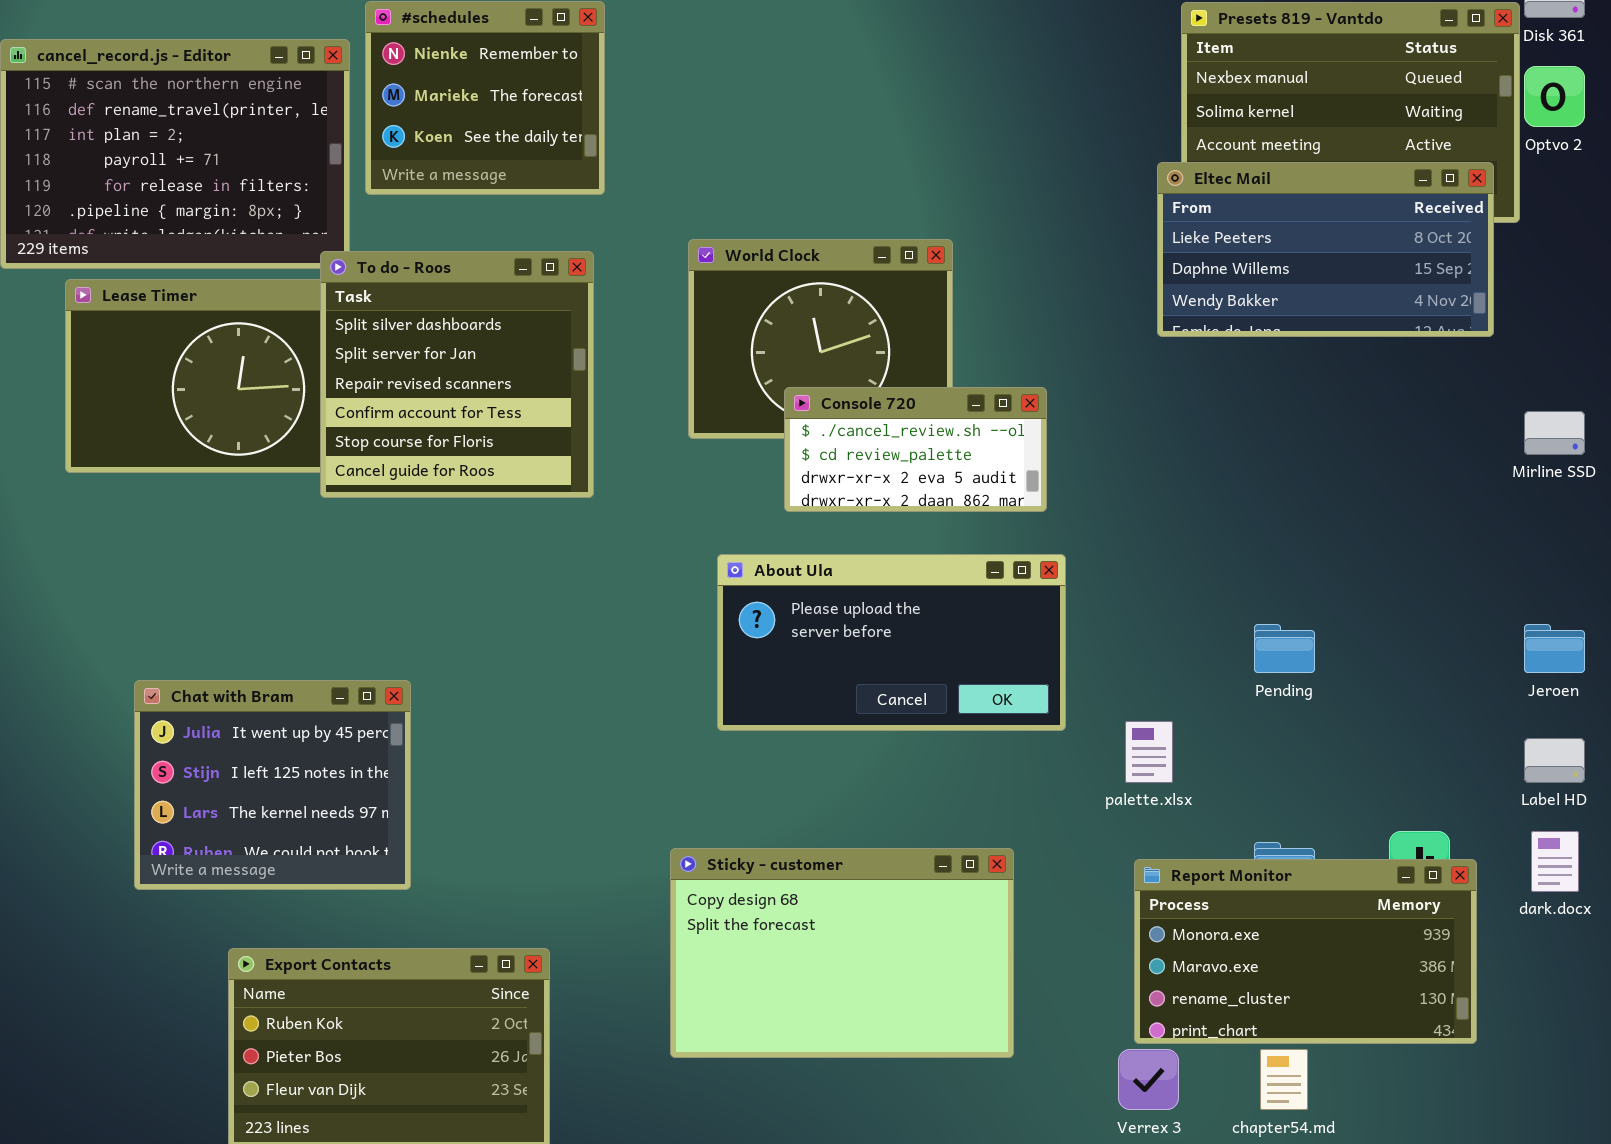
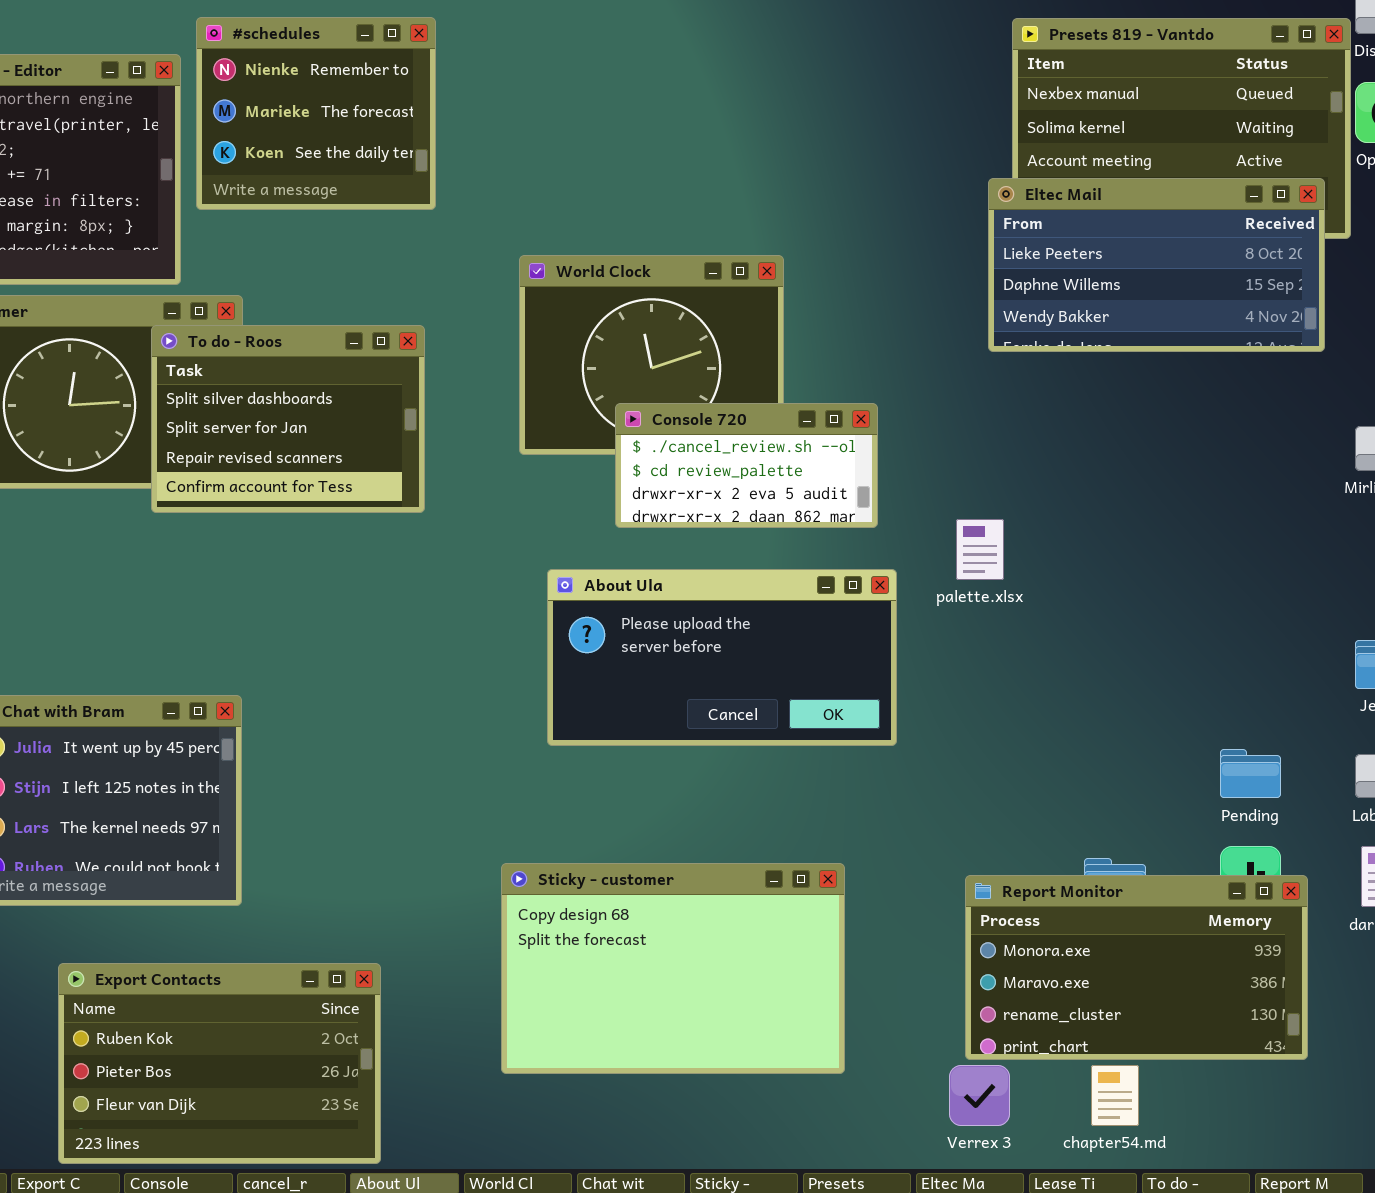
To do - Roos: [320,251,594,498] -> [151,325,425,513], resized
Pending: [1254,624,1315,673] -> [1220,749,1281,798], moved
palette.xlsx: [1125,721,1173,783] -> [956,519,1004,580], moved

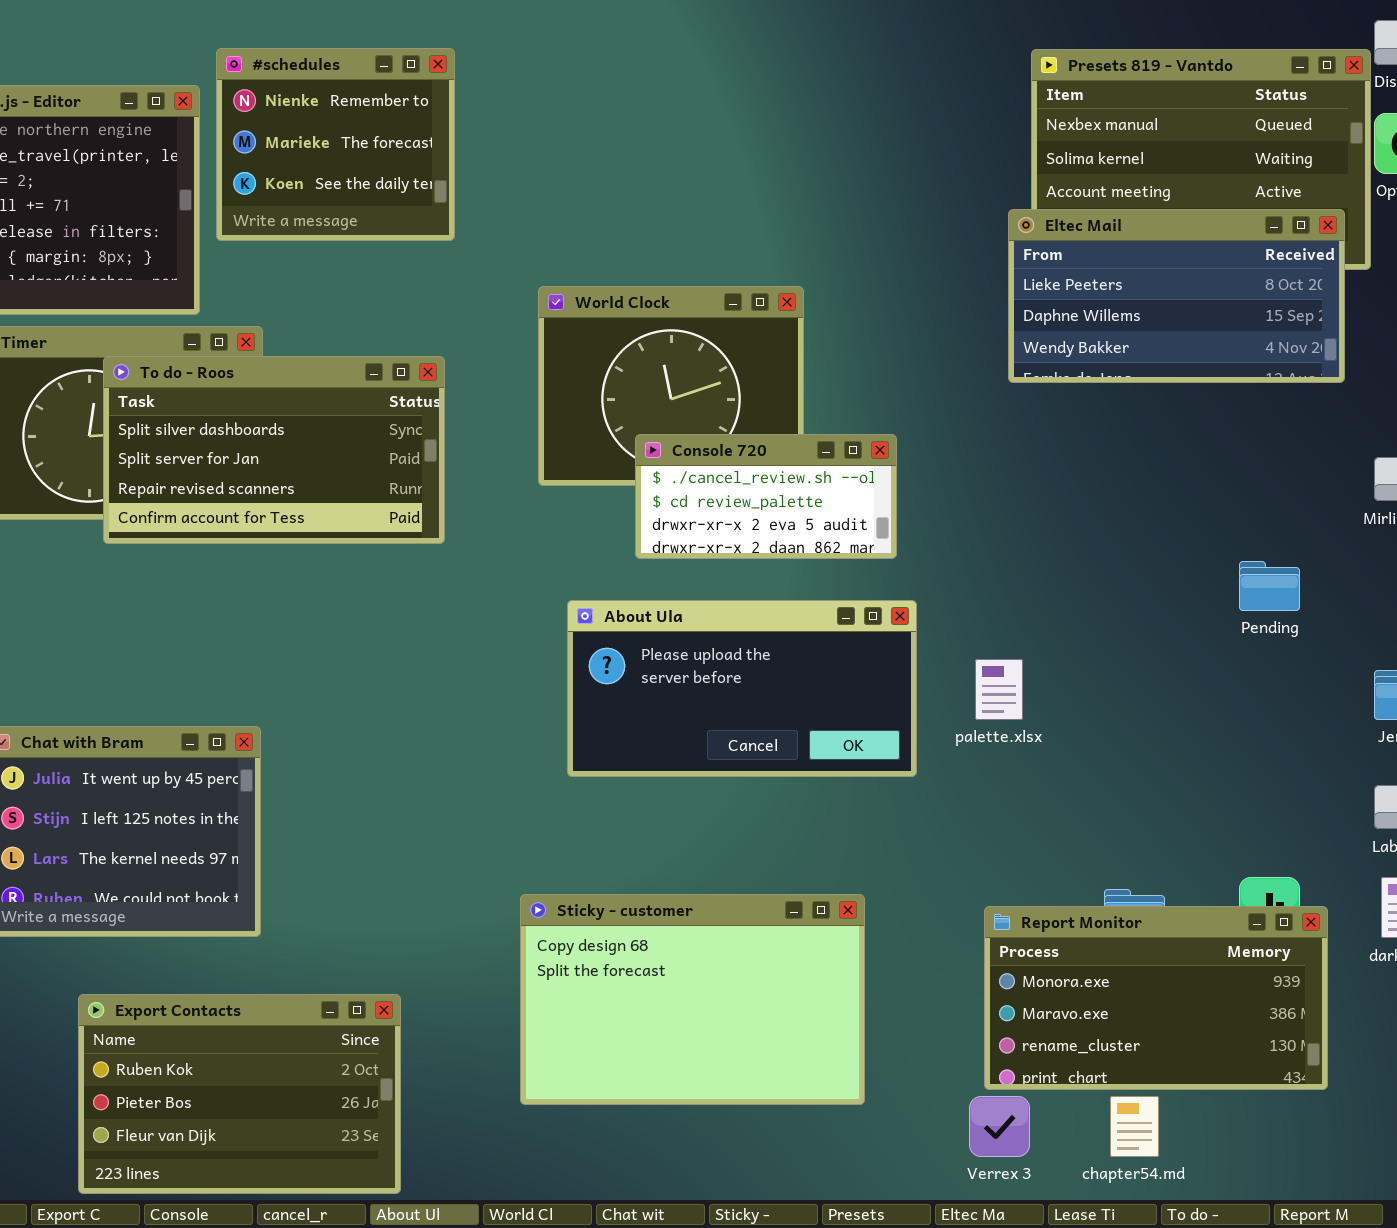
To do - Roos: [151,325,425,513] -> [103,356,445,544], resized
palette.xlsx: [956,519,1004,580] -> [975,659,1023,720], moved
Pending: [1220,749,1281,798] -> [1239,561,1300,611], moved

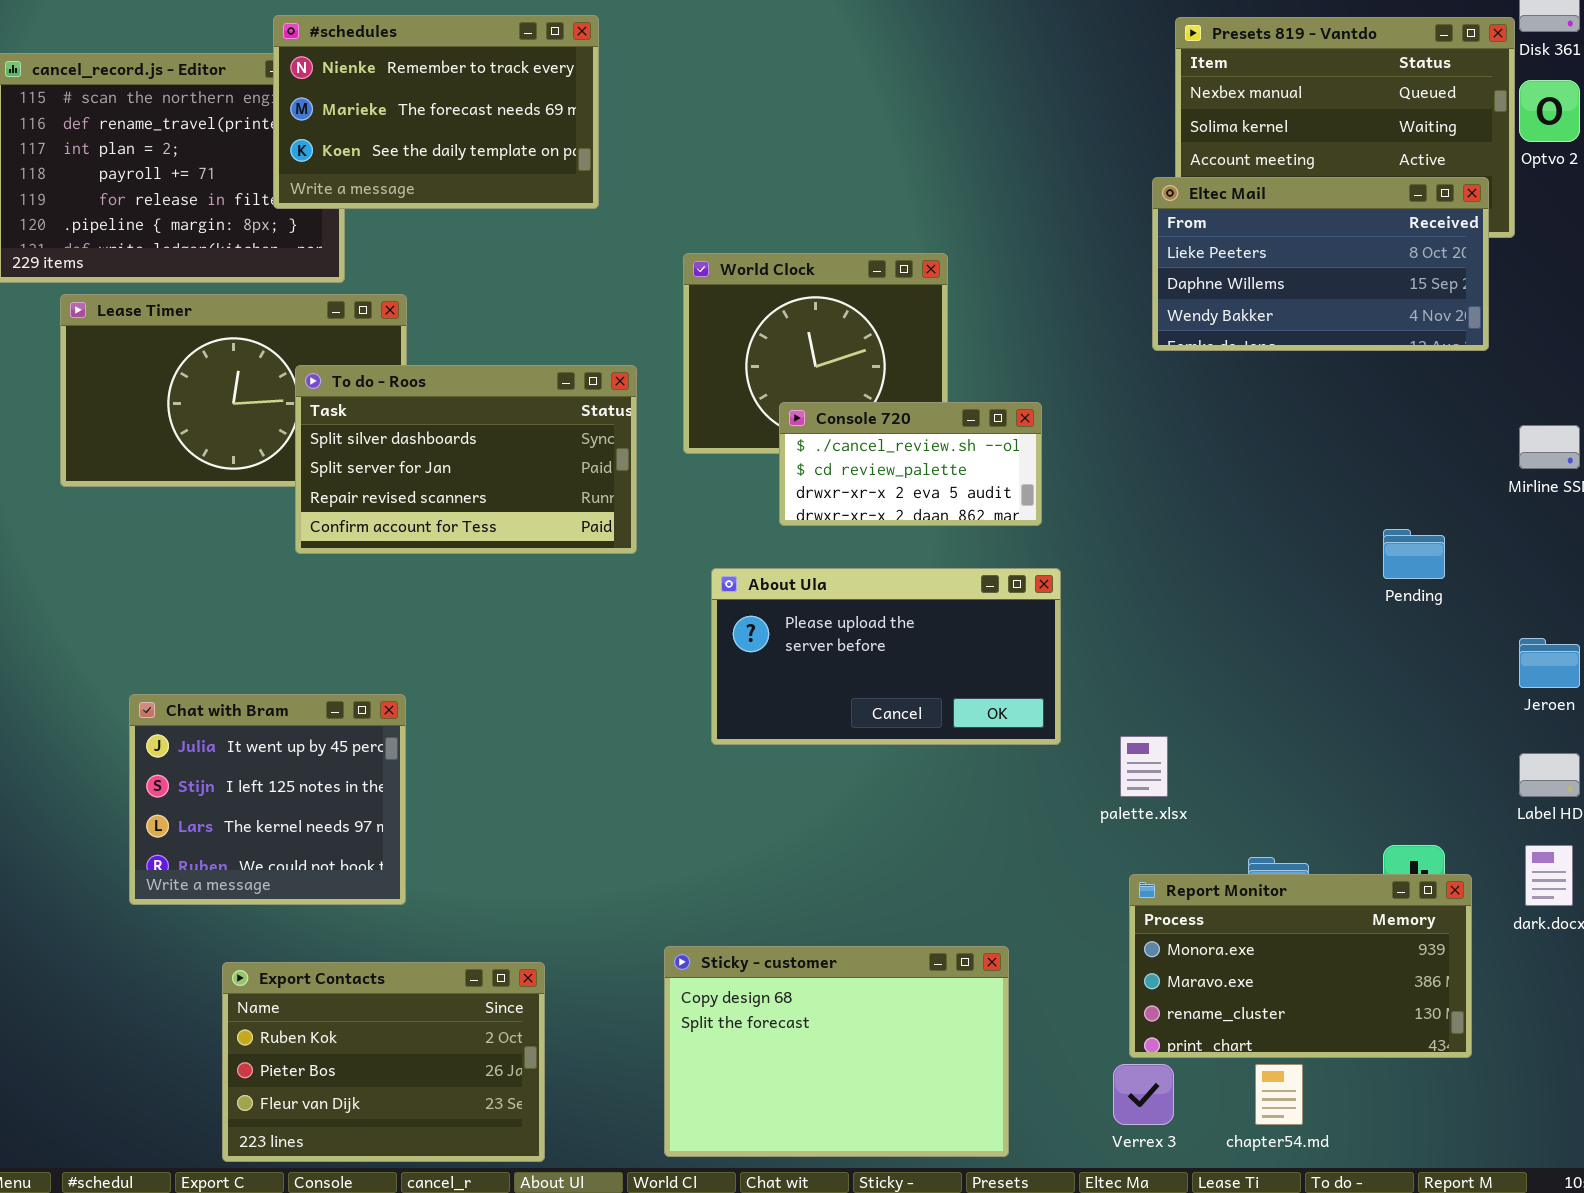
#schedules: [216,48,455,241] -> [273,15,599,209], resized
To do - Roos: [103,356,445,544] -> [295,365,637,554], moved
palette.xlsx: [975,659,1023,720] -> [1120,736,1168,797], moved
Sticky - customer: [520,894,865,1105] -> [664,946,1009,1157], moved

